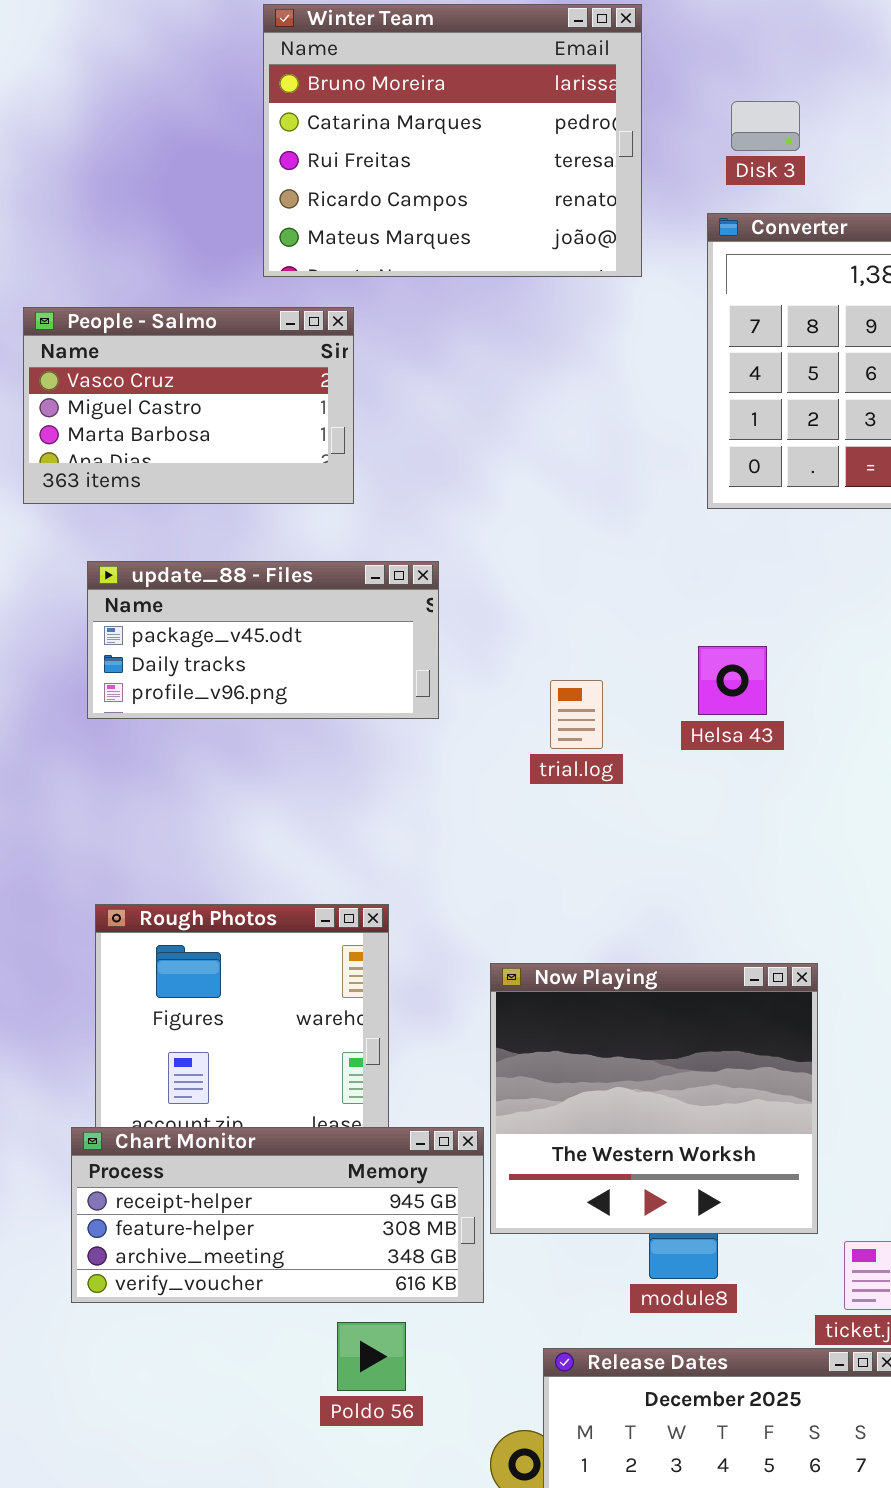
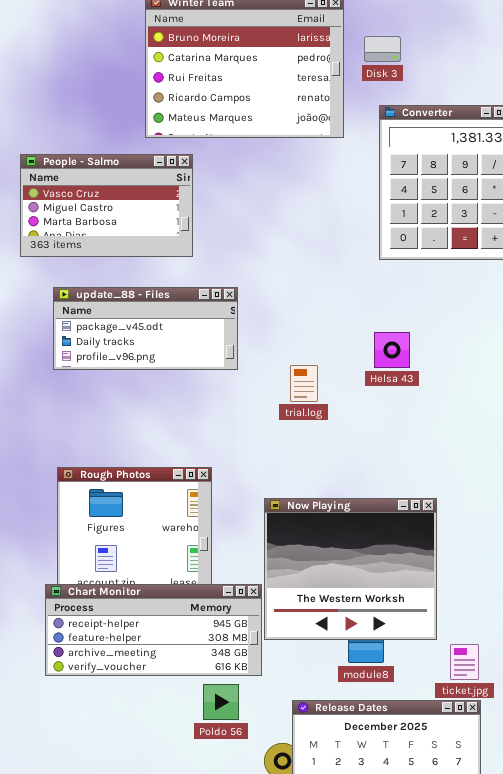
Disk 3: [731,101,800,151] -> [364,36,401,62], moved
trial.log: [550,680,603,749] -> [290,365,318,402], moved
Poldo 56: [337,1322,406,1391] -> [203,684,239,720], moved

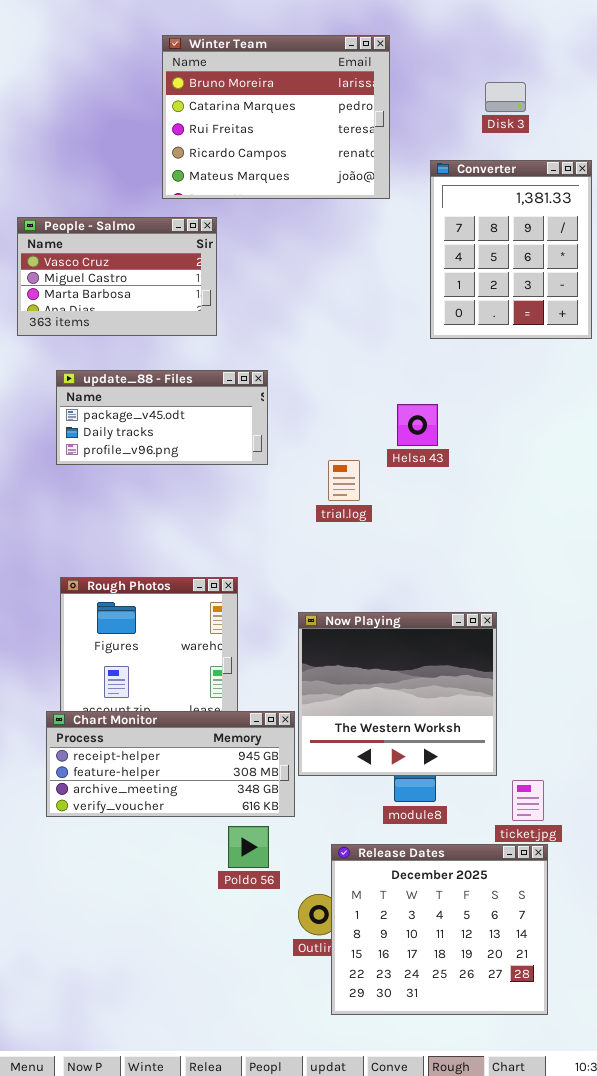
Disk 3: [364,36,401,62] -> [485,82,526,112], moved
Helsa 43: [374,332,410,368] -> [397,404,438,446], moved

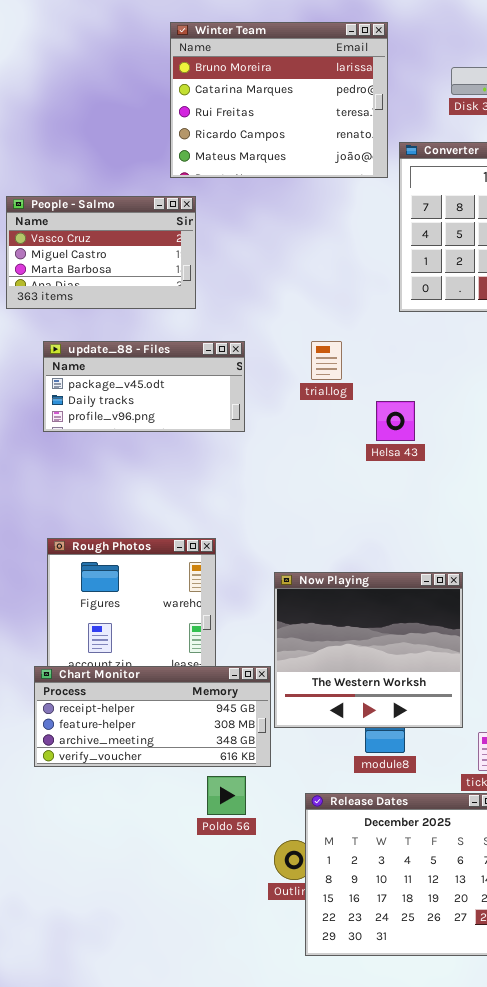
Winter Team: [162,35,390,199] -> [170,22,388,178], moved
Helsa 43: [397,404,438,446] -> [376,401,415,441], moved
trial.log: [328,460,360,501] -> [311,341,342,380], moved

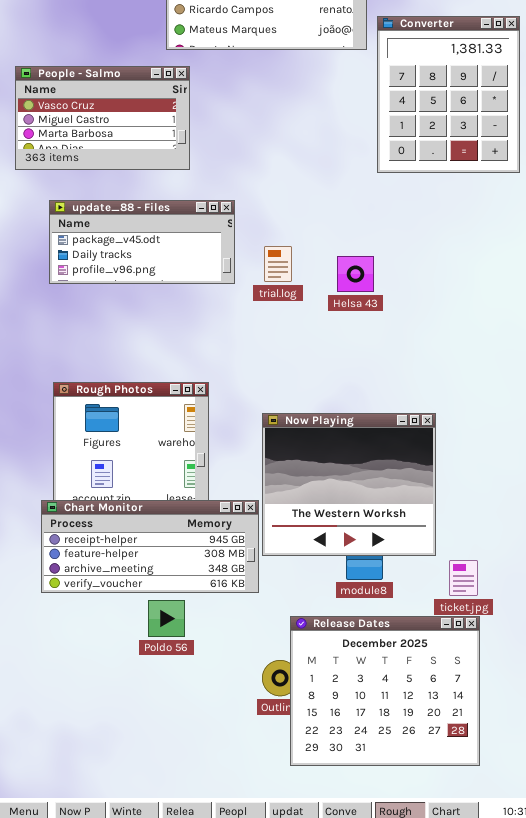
trial.log: [311,341,342,380] -> [264,246,292,282], moved
Helsa 43: [376,401,415,441] -> [337,256,374,292], moved
Poldo 56: [207,776,246,815] -> [148,600,185,637], moved

